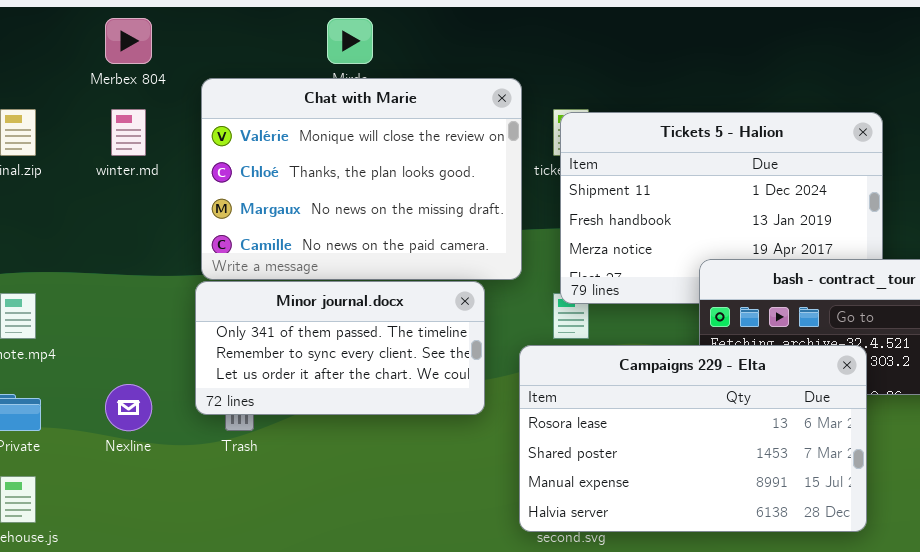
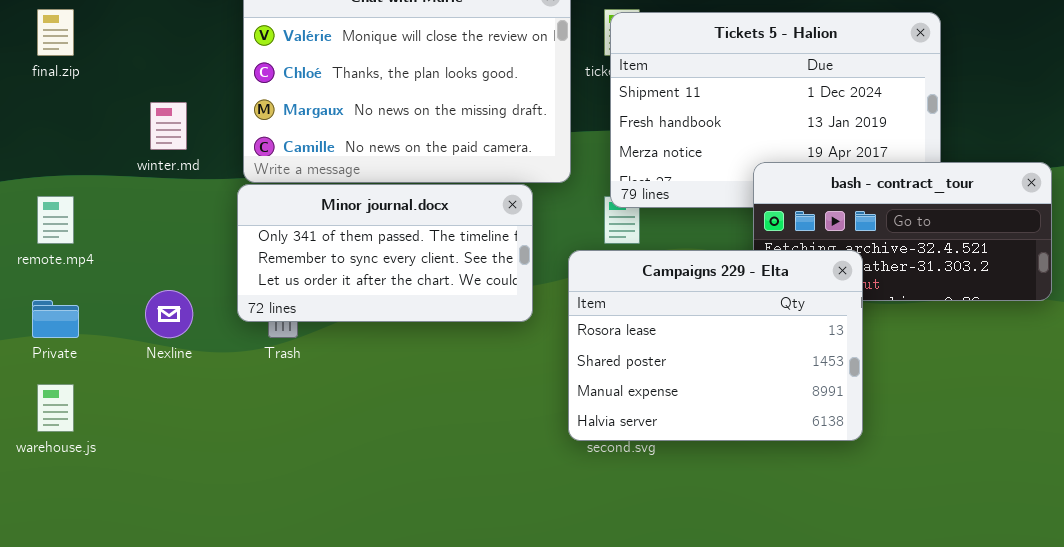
winter.md: [111,109,146,156] -> [150,102,187,150], moved
Campaigns 229 - Elta: [519,345,867,532] -> [568,250,863,441], resized

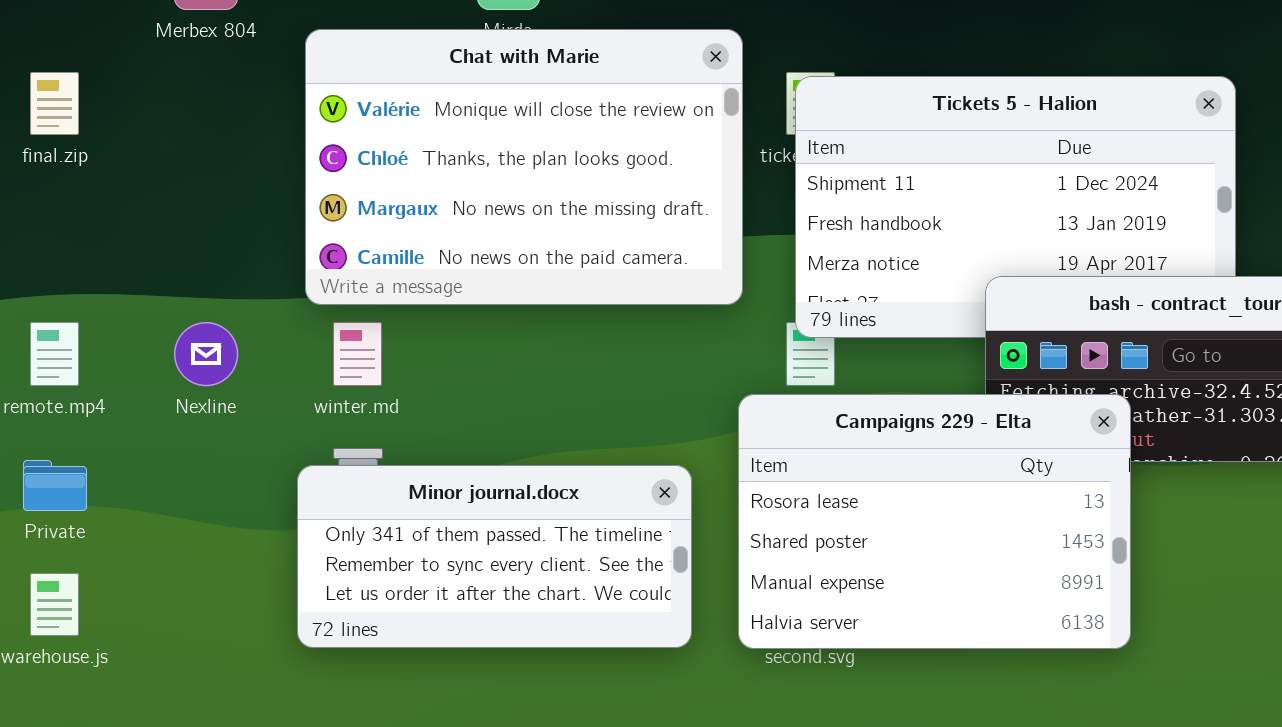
winter.md: [150,102,187,150] -> [333,322,382,386], moved
Minor journal.docx: [237,184,533,322] -> [297,465,692,648], moved
Nexline: [145,290,193,338] -> [174,322,238,386], moved

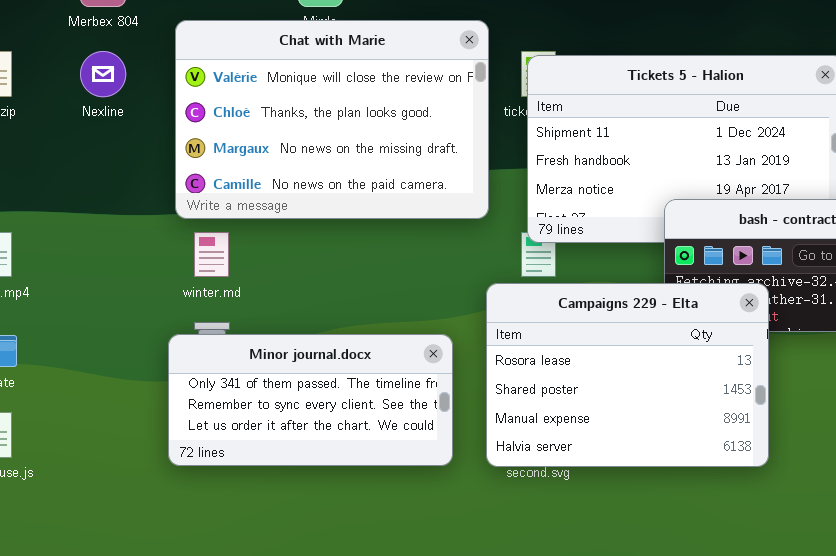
Nexline: [174,322,238,386] -> [80,51,126,97], moved

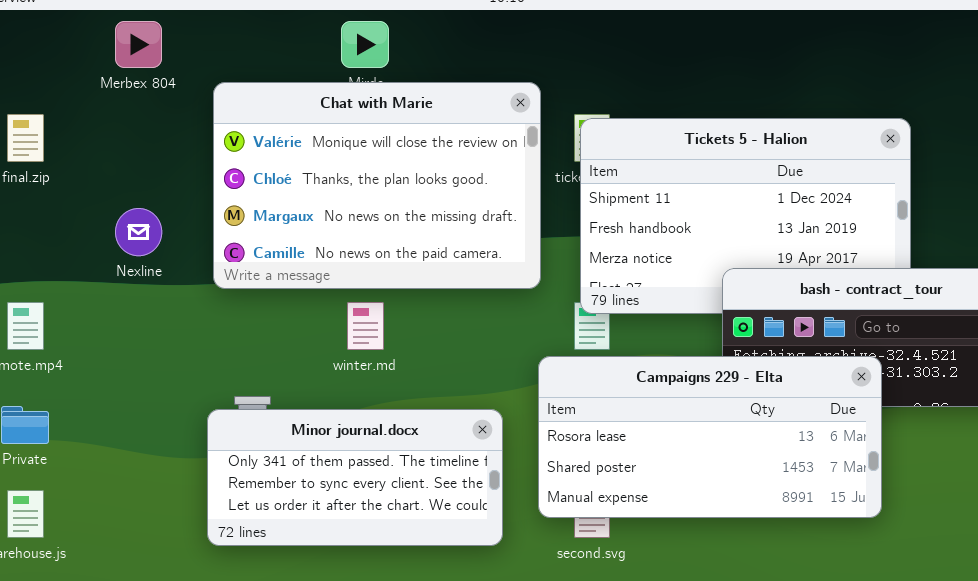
Nexline: [80,51,126,97] -> [115,208,162,256], moved
winter.md: [194,232,229,277] -> [347,302,384,350], moved
Campaigns 229 - Elta: [486,283,769,467] -> [538,356,882,518], resized

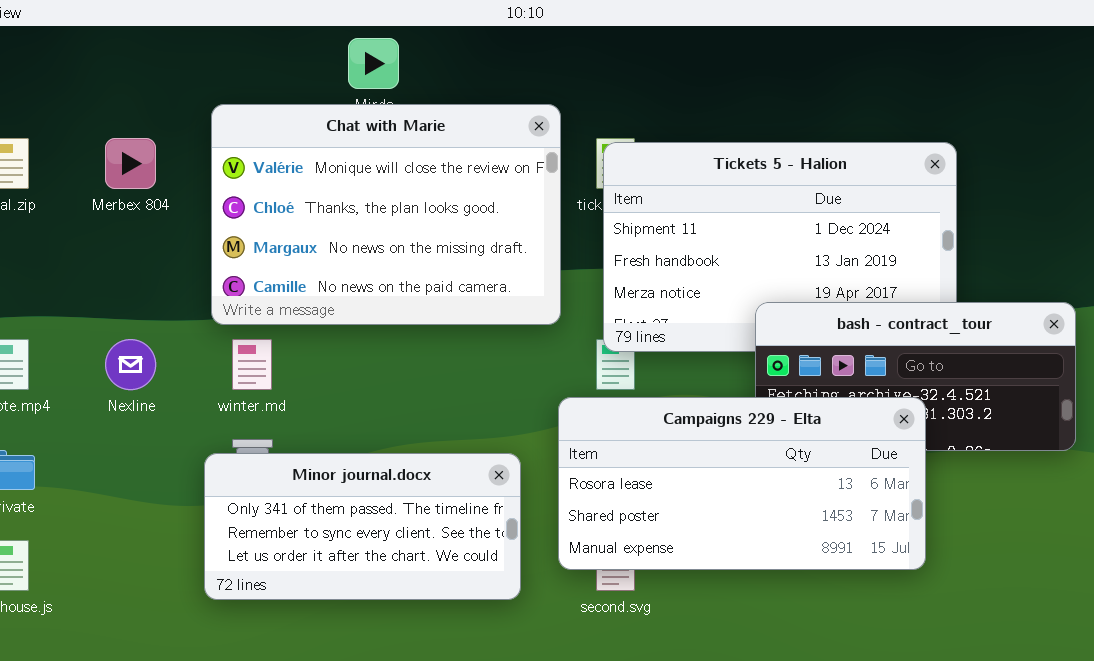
Merbex 804: [115,21,162,68] -> [105,138,156,189], moved
Nexline: [115,208,162,256] -> [105,339,156,390], moved
winter.md: [347,302,384,350] -> [232,339,272,390], moved

